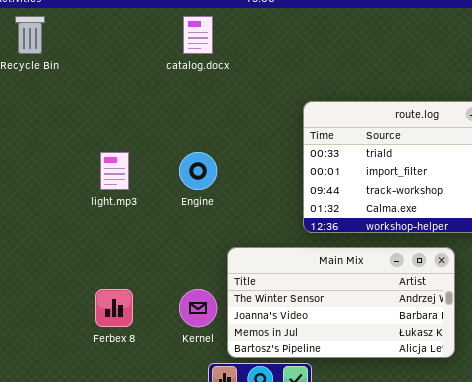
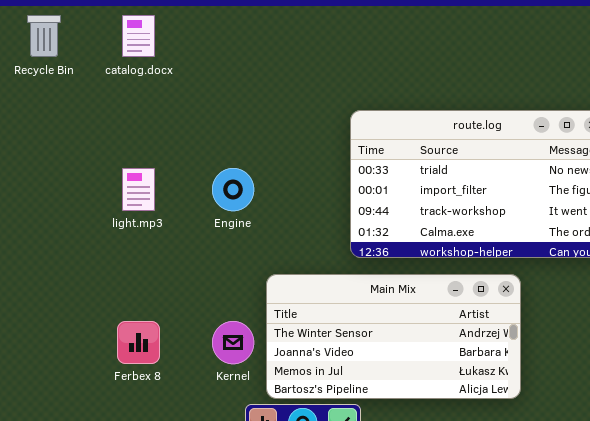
catalog.docx: [183,16,213,54] -> [122,15,155,57], moved

